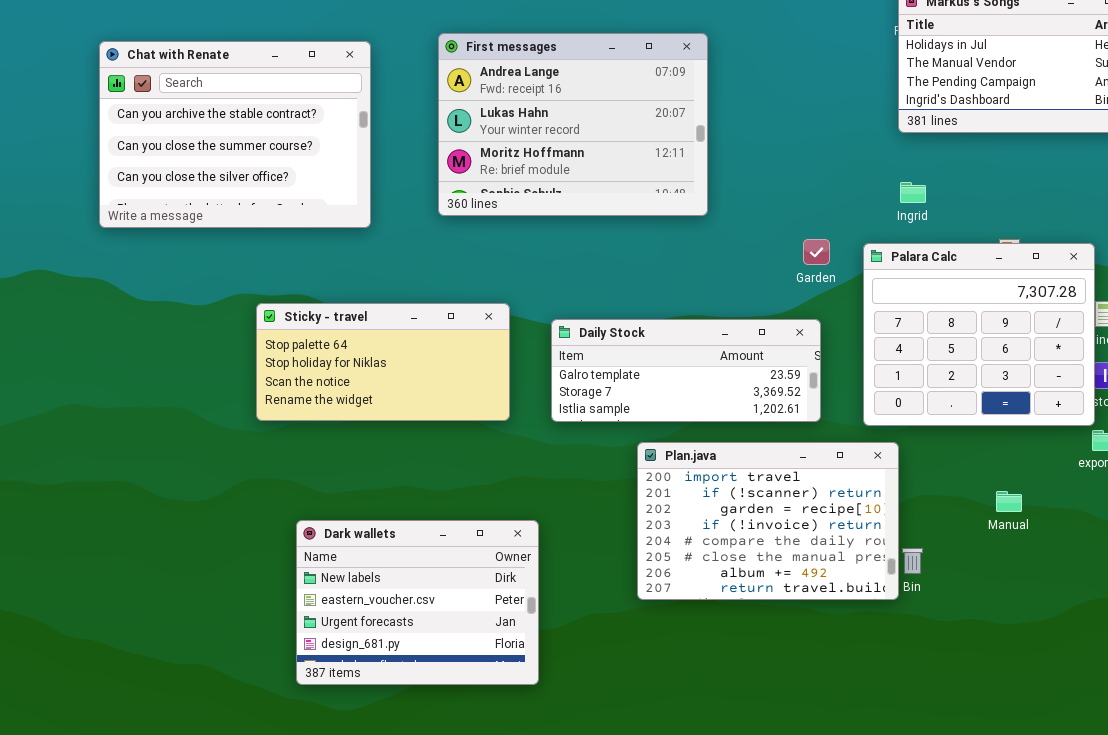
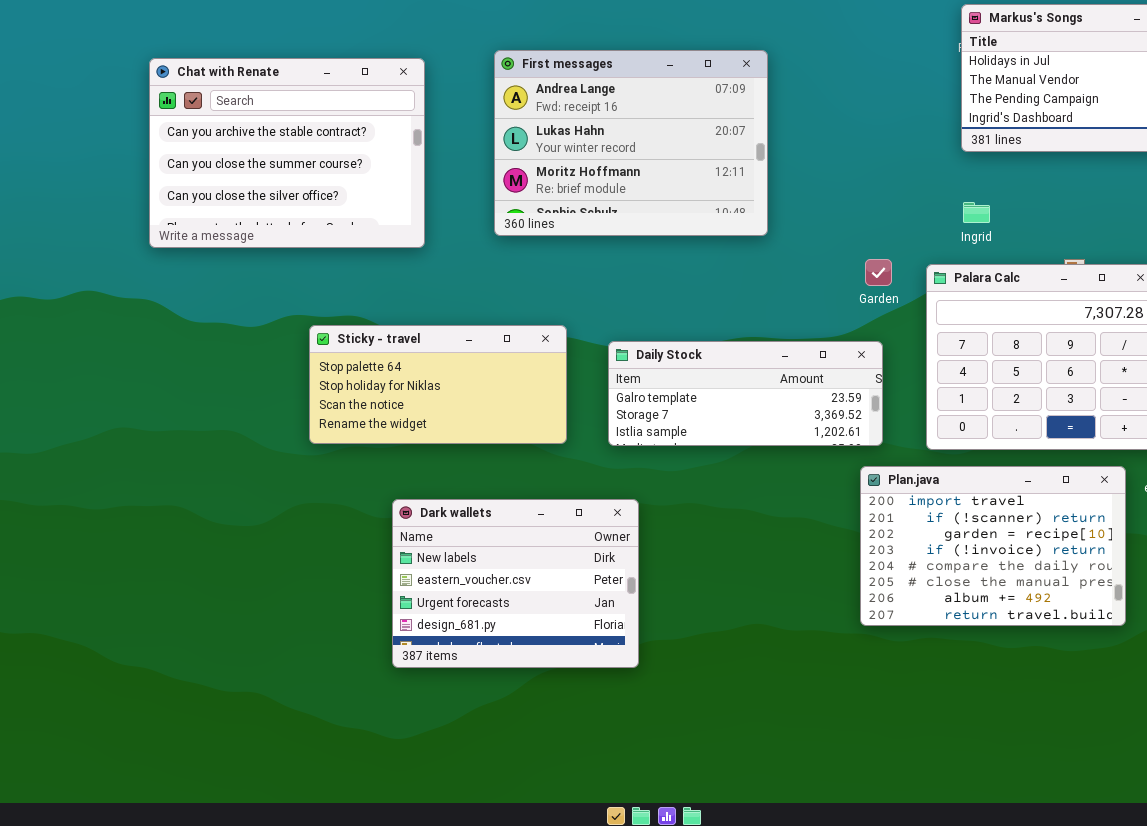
Plan.java: [637,442,899,600] -> [860,466,1126,626], moved
Dark wallets: [296,520,539,685] -> [392,499,639,668], moved

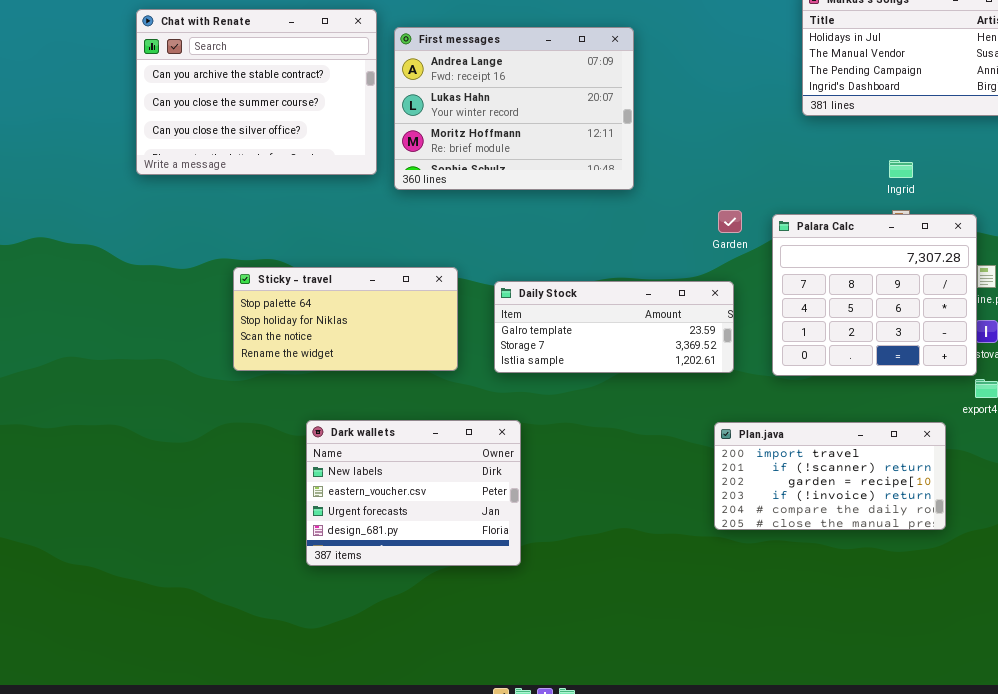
Chat with Renate: [149,58,425,248] -> [136,9,377,175], moved
Ingrid: [963,202,990,223] -> [889,160,913,178], moved
Plan.java: [860,466,1126,626] -> [714,422,946,530], resized

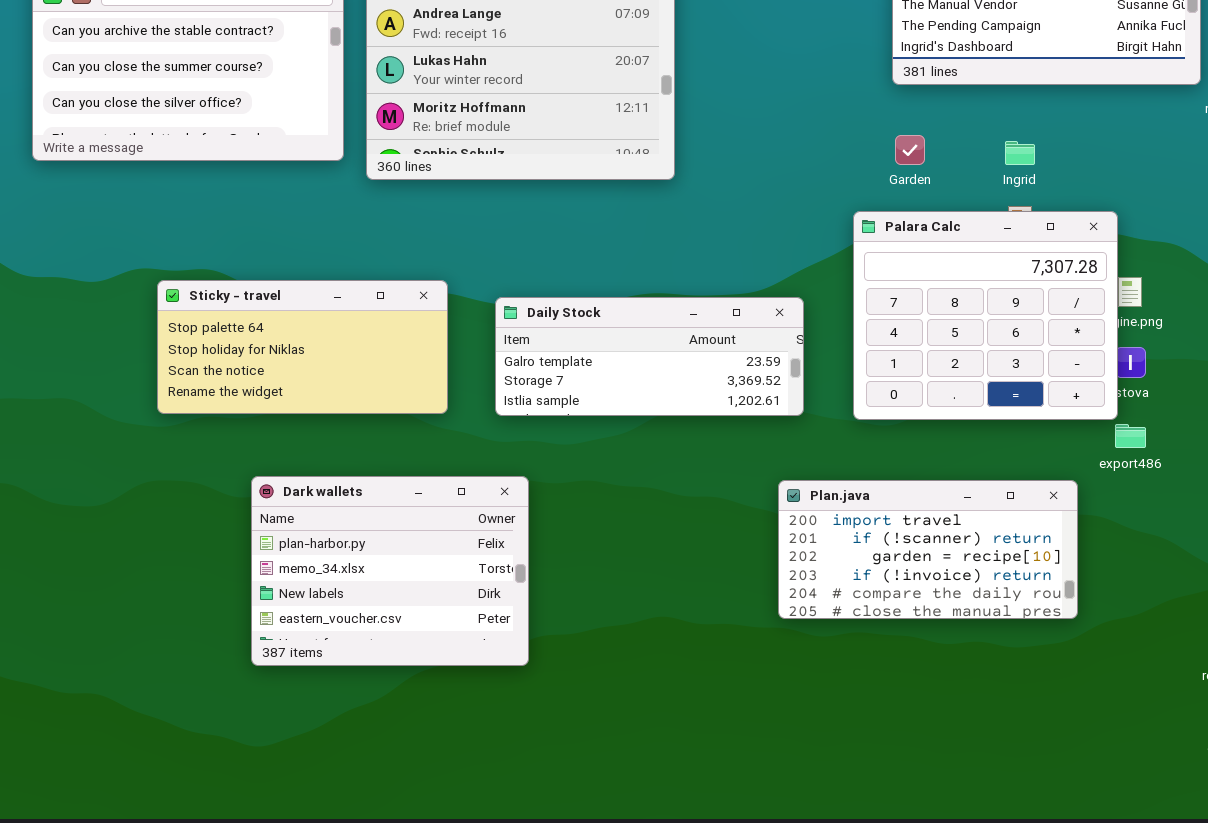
Garden: [718,210,742,233] -> [895,135,925,165], moved
Dark wallets: [306,420,521,566] -> [251,476,529,666], scrolled up 2 rows

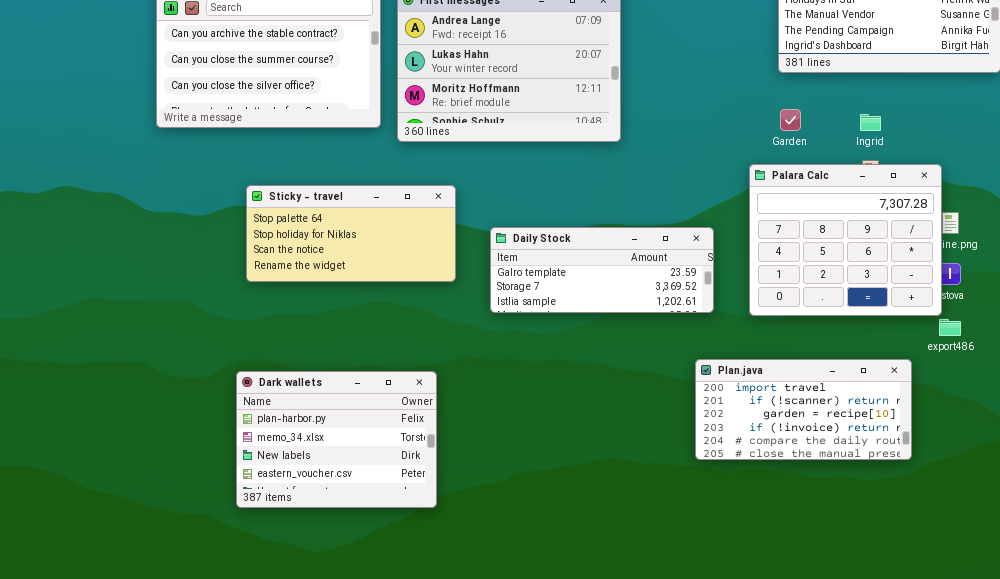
Sticky - travel: [157,280,448,414] -> [246,185,456,282], moved
Dark wallets: [251,476,529,666] -> [236,371,437,508], moved

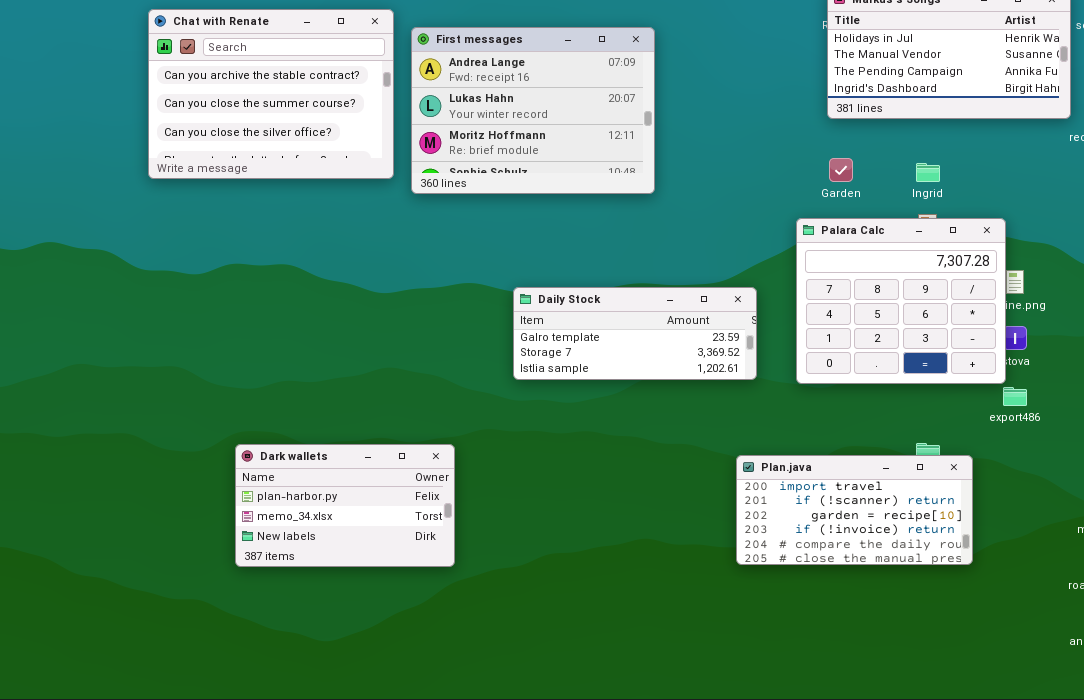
Sticky - travel: [246,185,456,282] -> none, closed
Plan.java: [695,359,912,460] -> [736,455,973,565], moved
Dark wallets: [236,371,437,508] -> [235,444,455,567], resized

